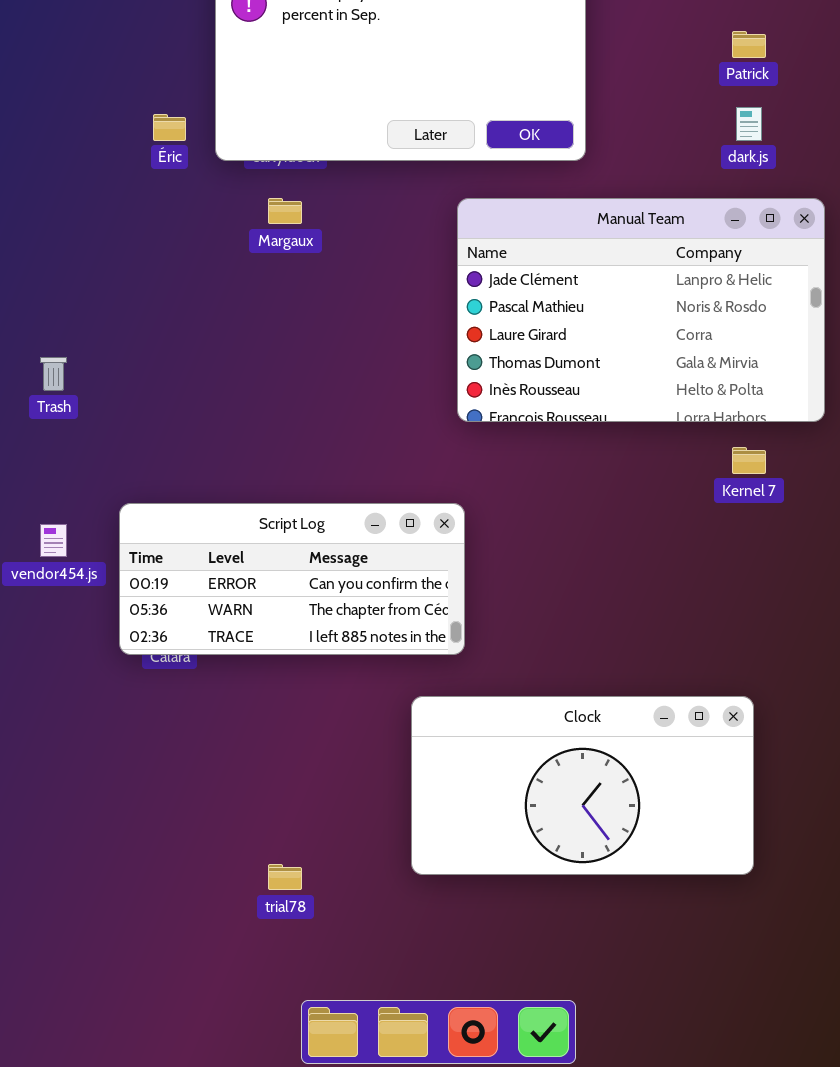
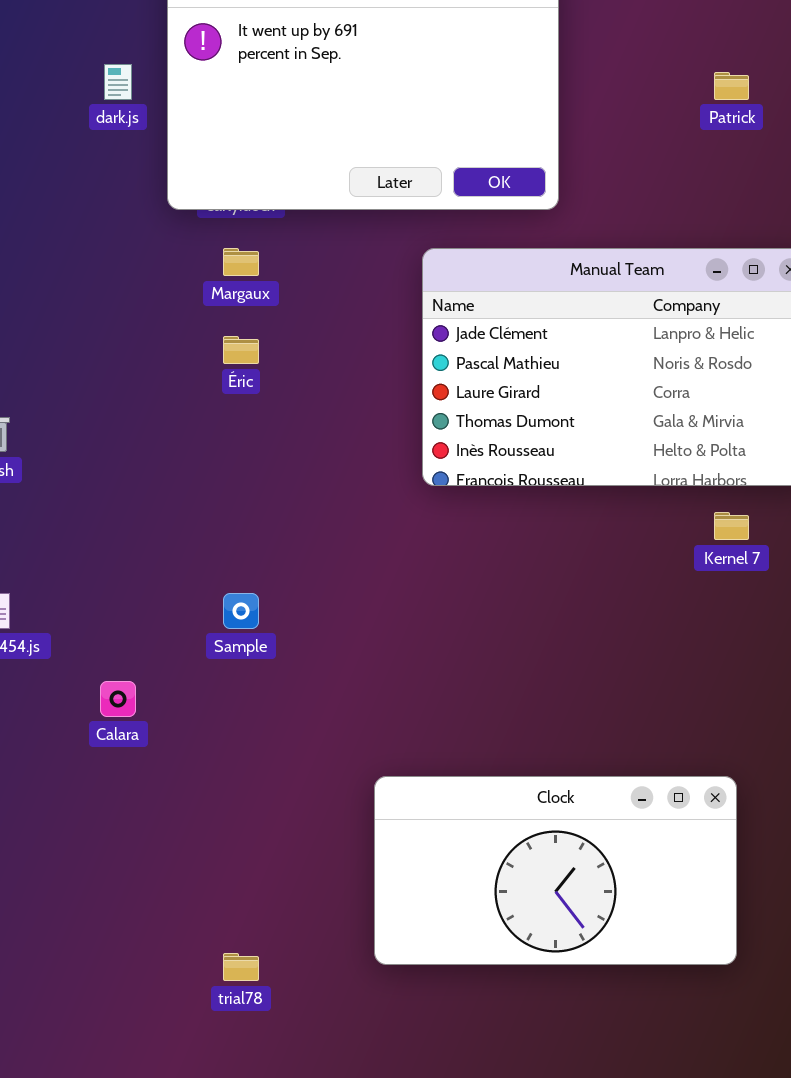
dark.js: [736,107,762,141] -> [104,64,132,100], moved
Éric: [153,114,186,141] -> [223,336,259,364], moved
Script Log: [119,503,465,655] -> none, closed

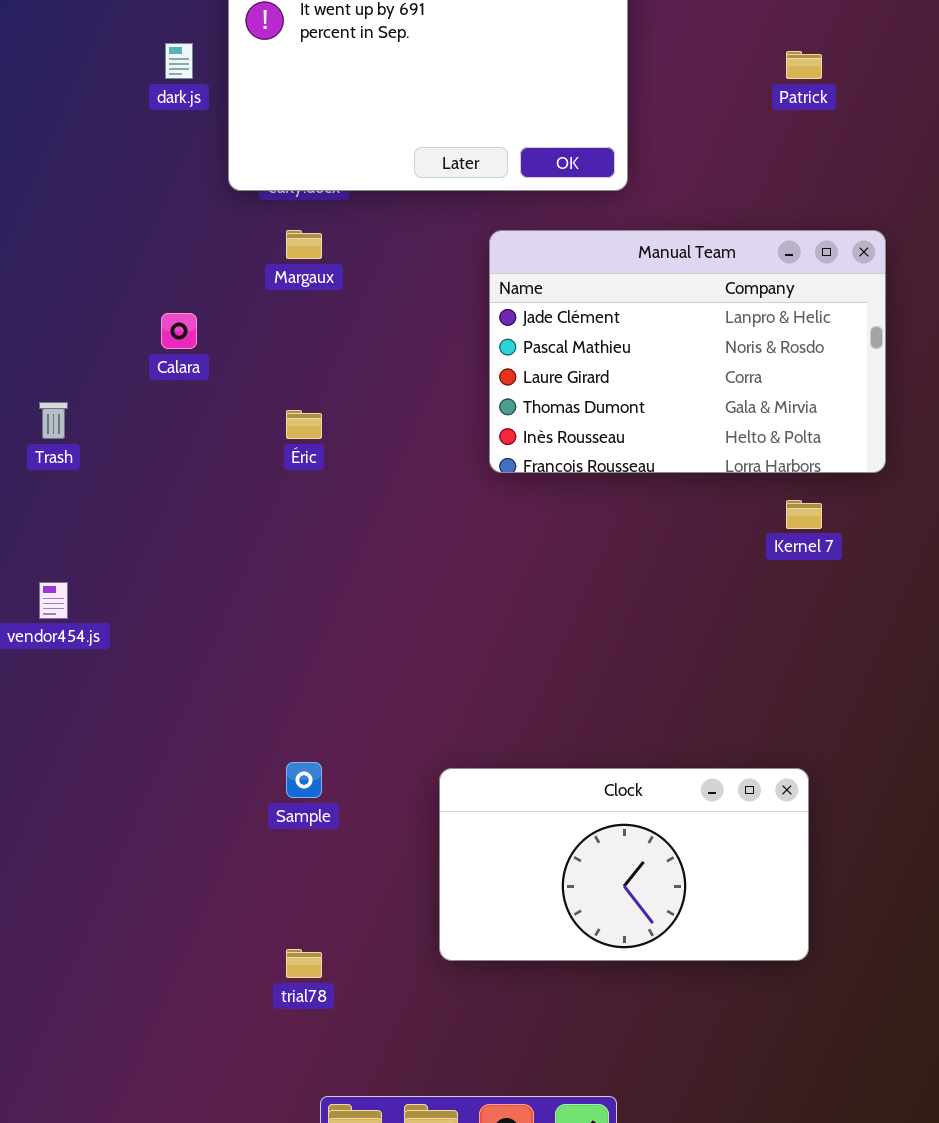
Éric: [223,336,259,364] -> [286,410,322,439], moved
Sample: [223,593,259,629] -> [286,762,322,798], moved
Calara: [100,681,136,717] -> [161,313,197,349], moved

